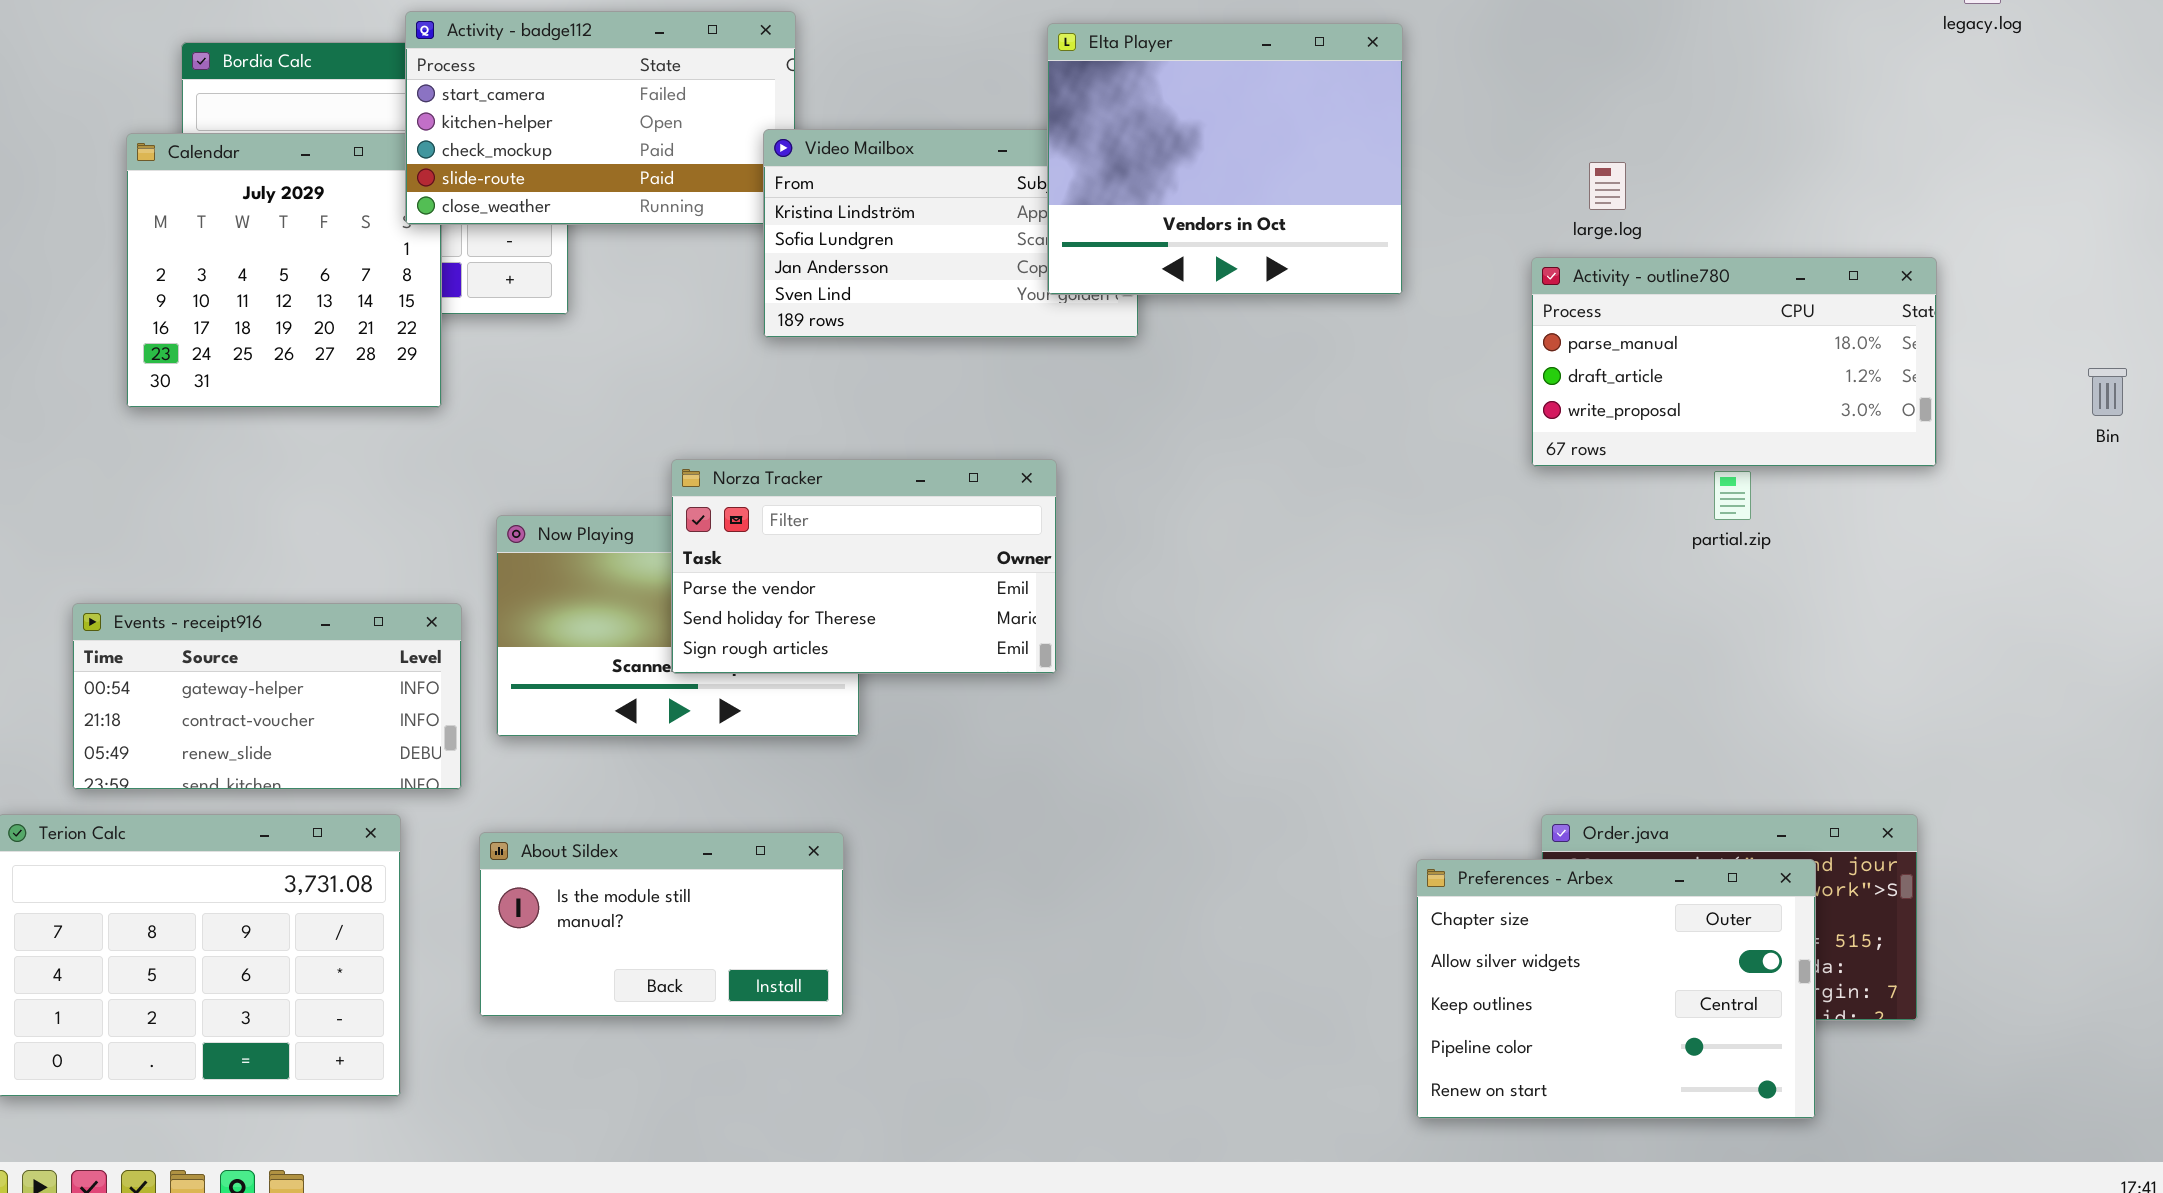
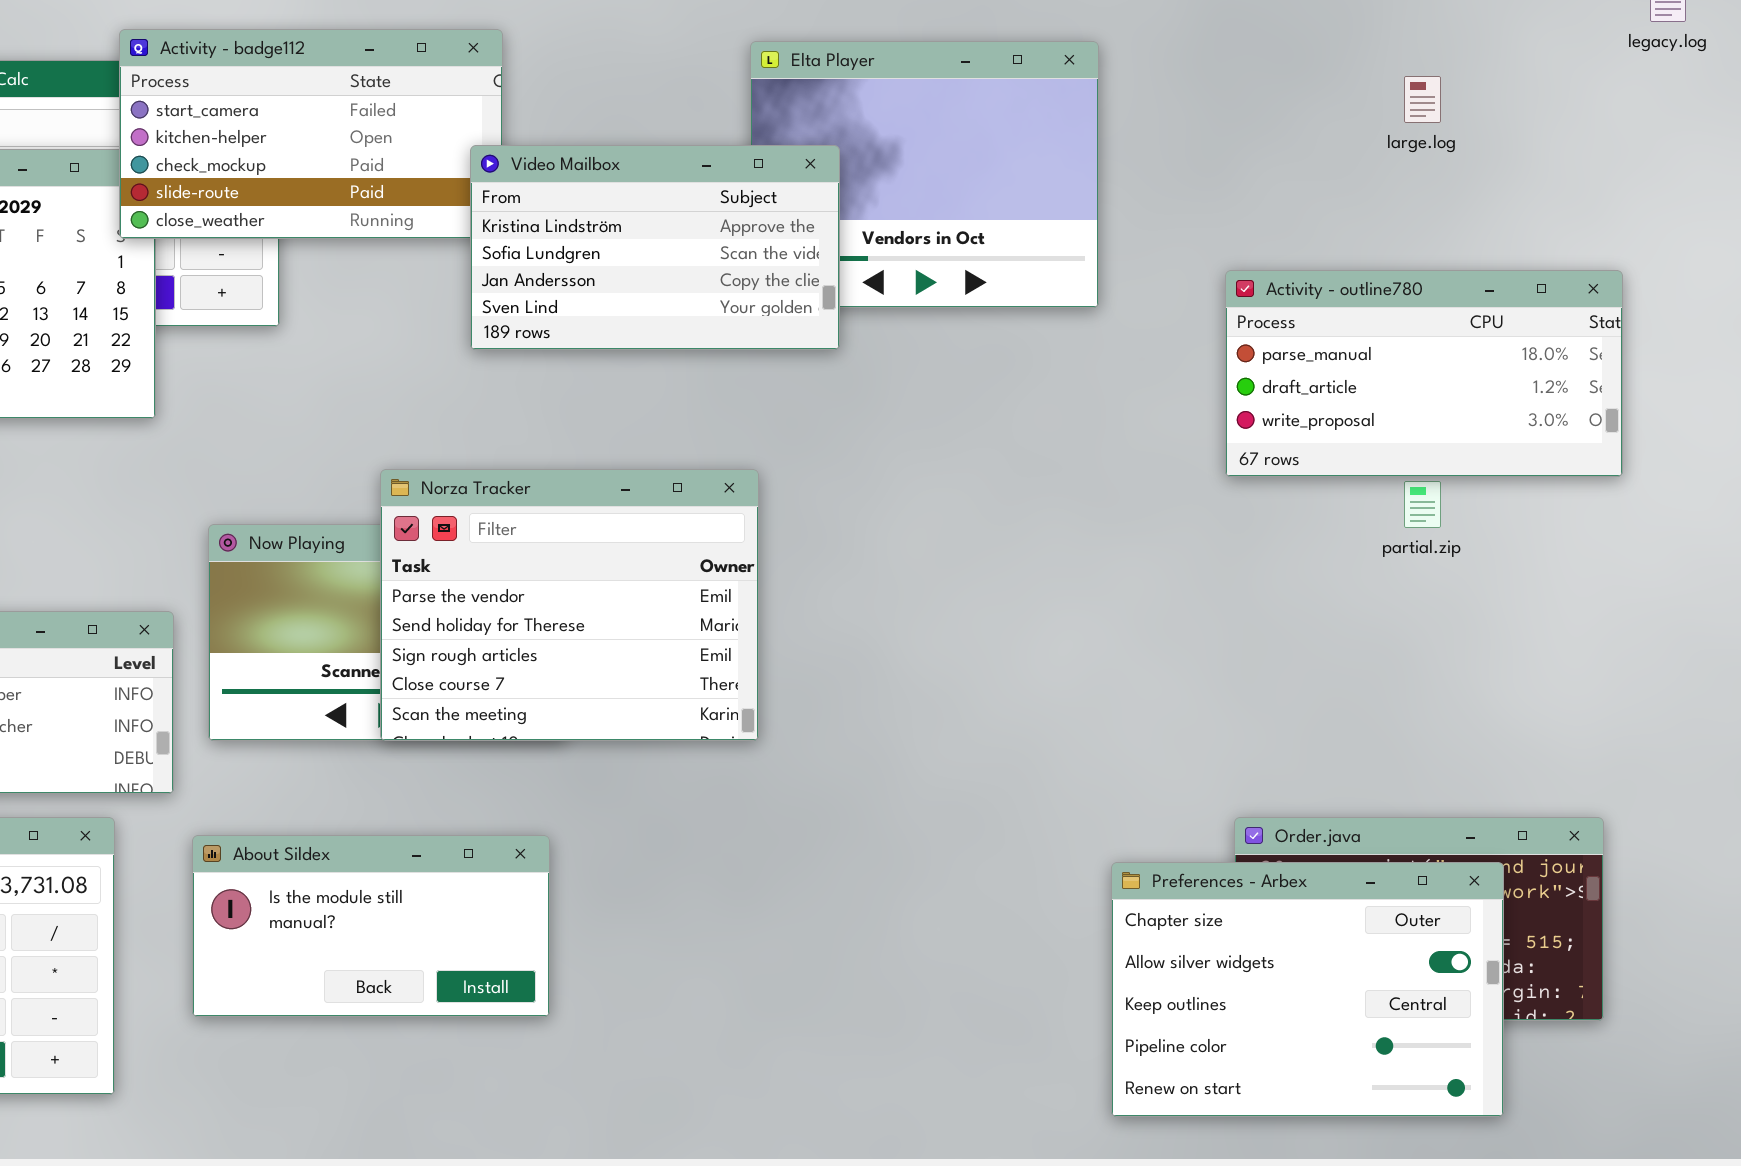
Video Mailbox: [763,129,1139,338] -> [470,145,840,350], raised
large.log: [1589,162,1626,210] -> [1404,76,1441,123], moved
Norza Tracker: [671,459,1057,674] -> [380,469,759,741], resized

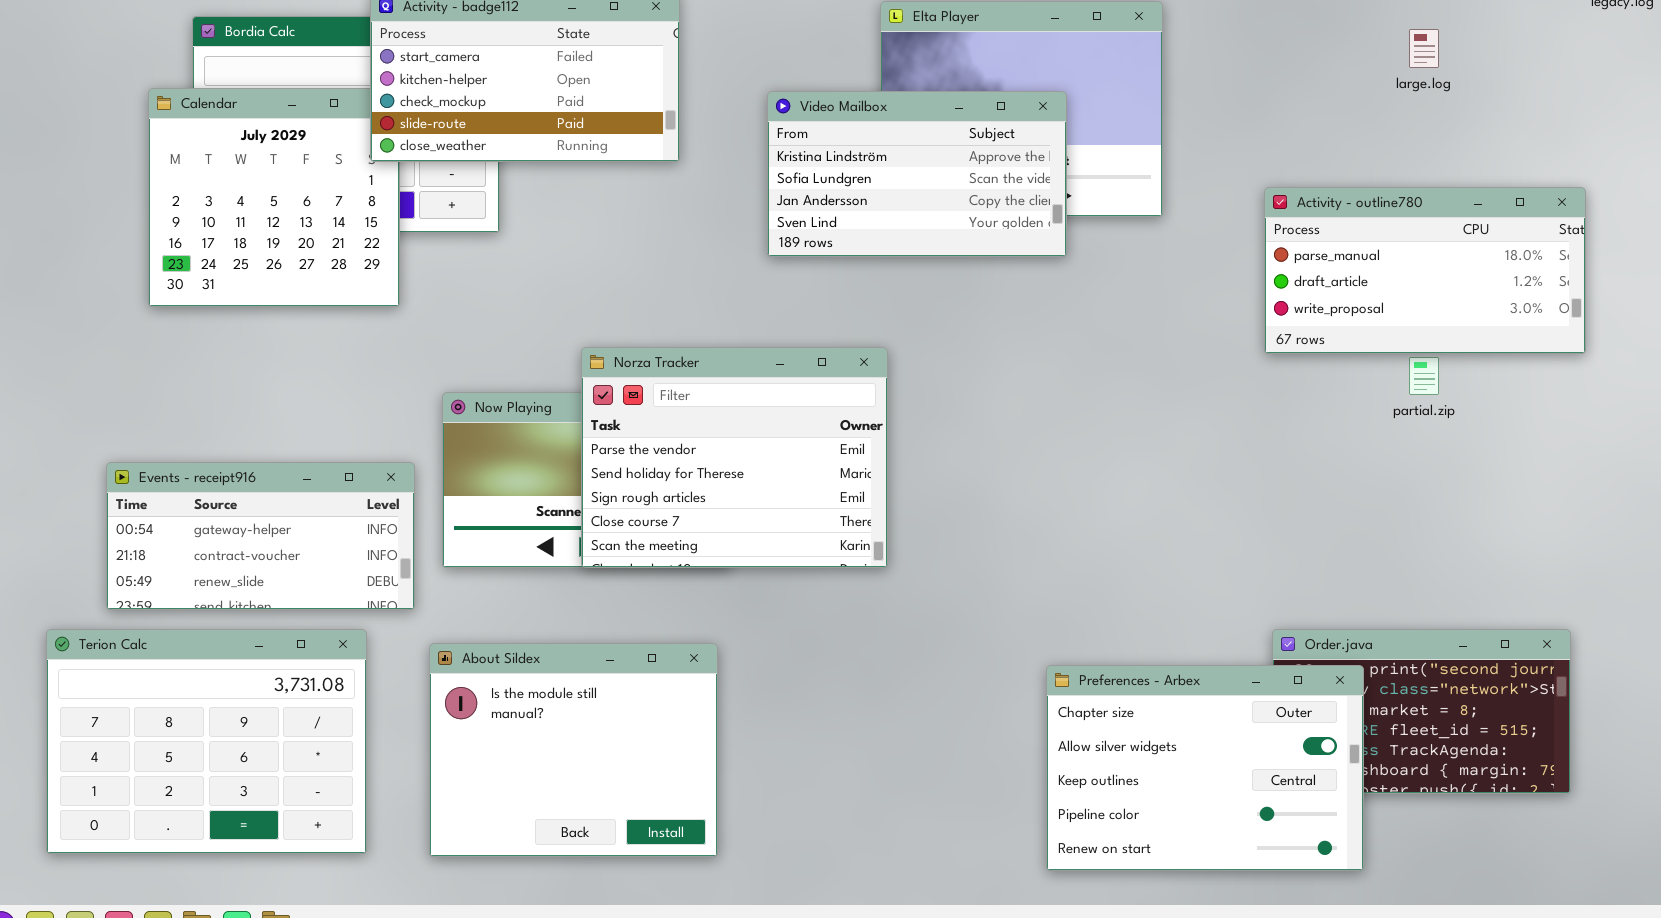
Video Mailbox: [470,145,840,350] -> [767,91,1067,257], moved
About Sildex: [192,835,550,1017] -> [429,643,718,857], resized
Preferences - Arbex: [1111,862,1504,1117] -> [1046,665,1364,871], moved

